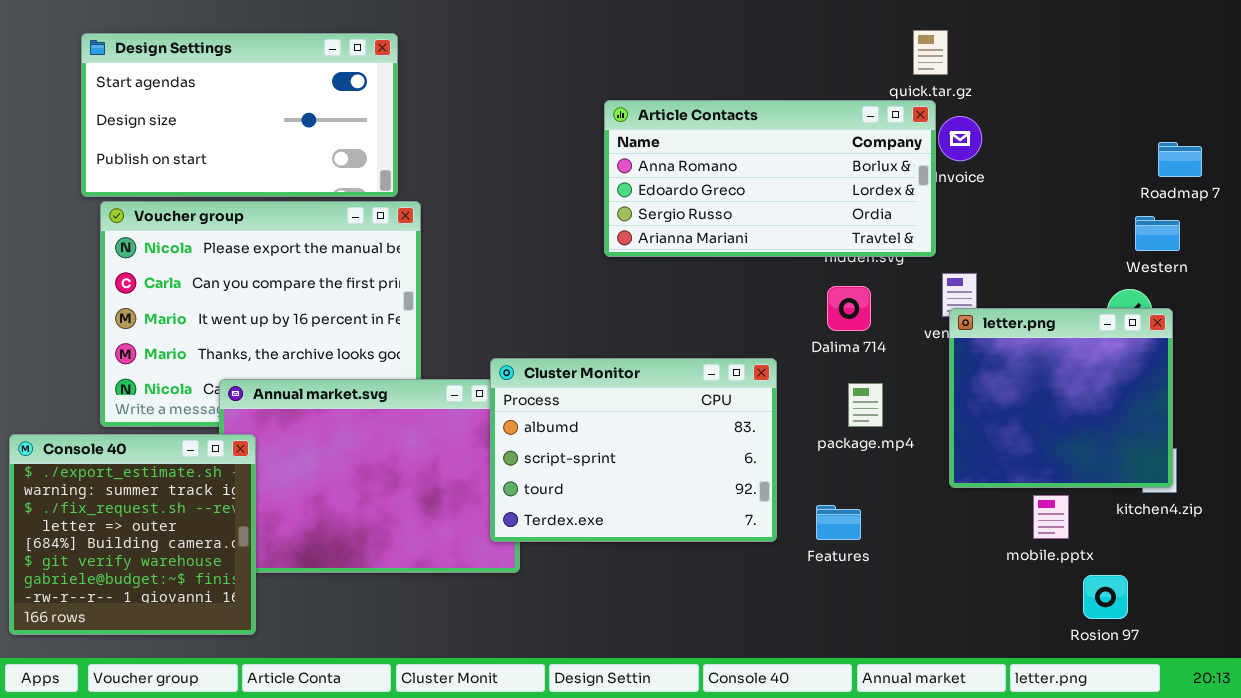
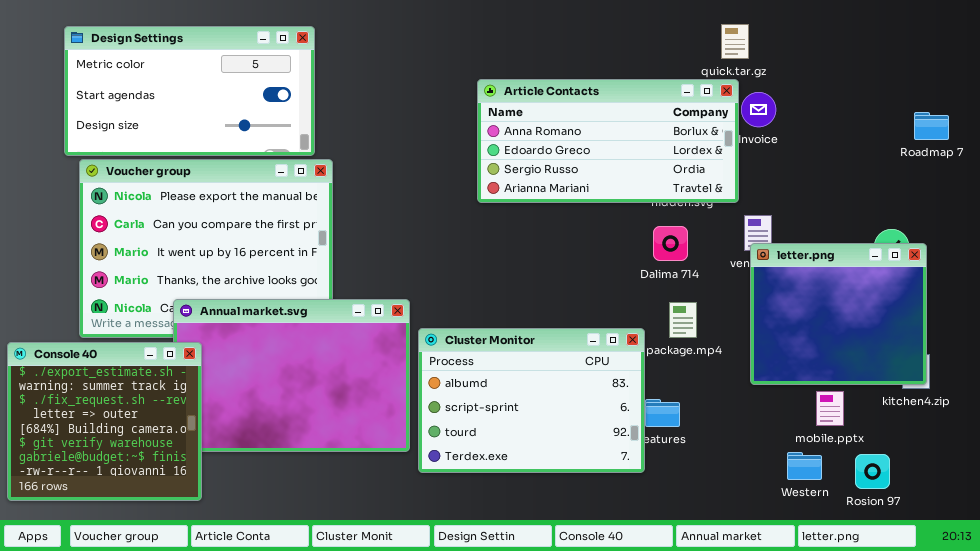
Design Settings: [81,33,398,197] -> [64,26,315,156], scrolled up 1 row
Western: [1135,216,1180,251] -> [787,452,822,480], moved
Cluster Monitor: [490,358,777,542] -> [418,328,645,473], moved

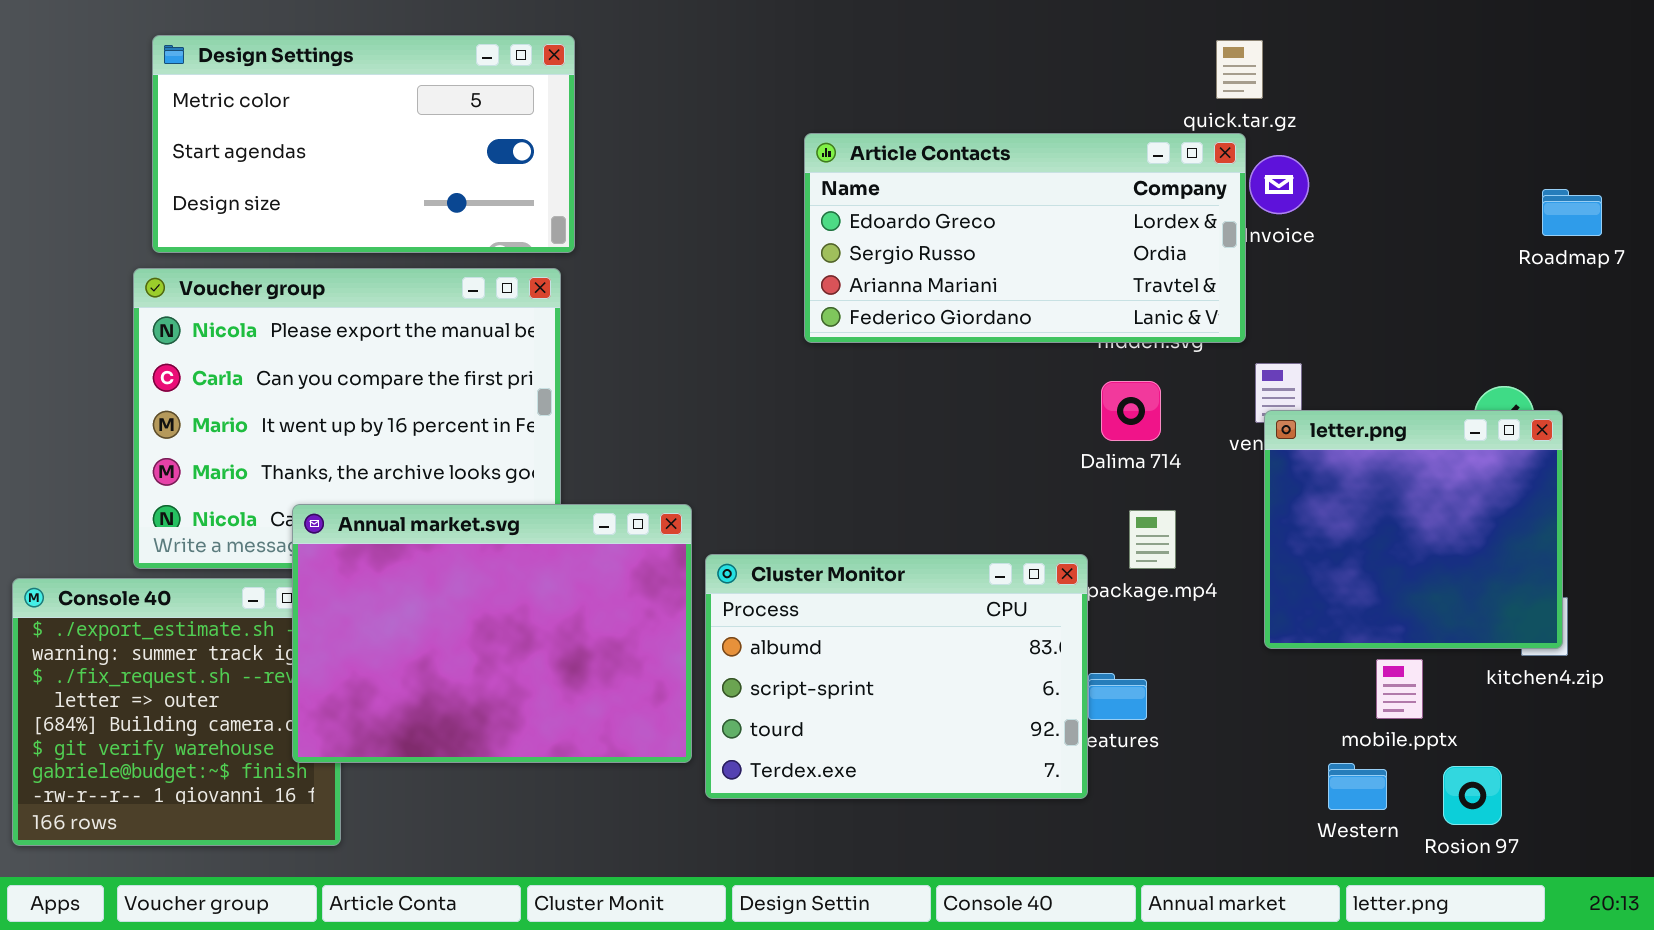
Design Settings: [64,26,315,156] -> [152,35,575,253], moved
Article Contacts: [477,79,739,203] -> [804,133,1246,343], scrolled down 1 row
Annual market.svg: [173,299,410,452] -> [292,504,692,763], raised

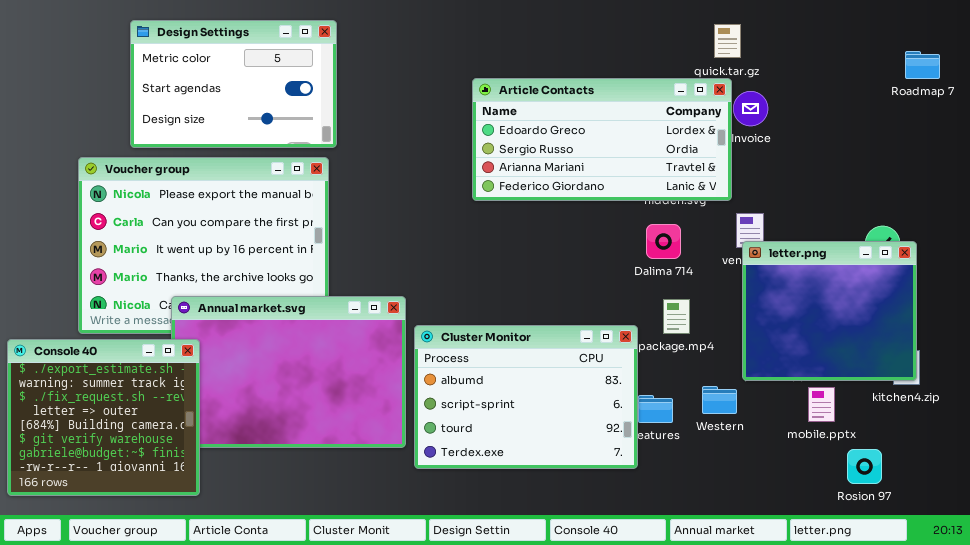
Design Settings: [152,35,575,253] -> [130,20,337,148], resized
Roadmap 7: [1542,189,1602,236] -> [905,51,940,79], moved
Console 40: [12,578,341,846] -> [7,339,200,496], raised
Western: [1328,763,1387,810] -> [702,386,737,414], moved

